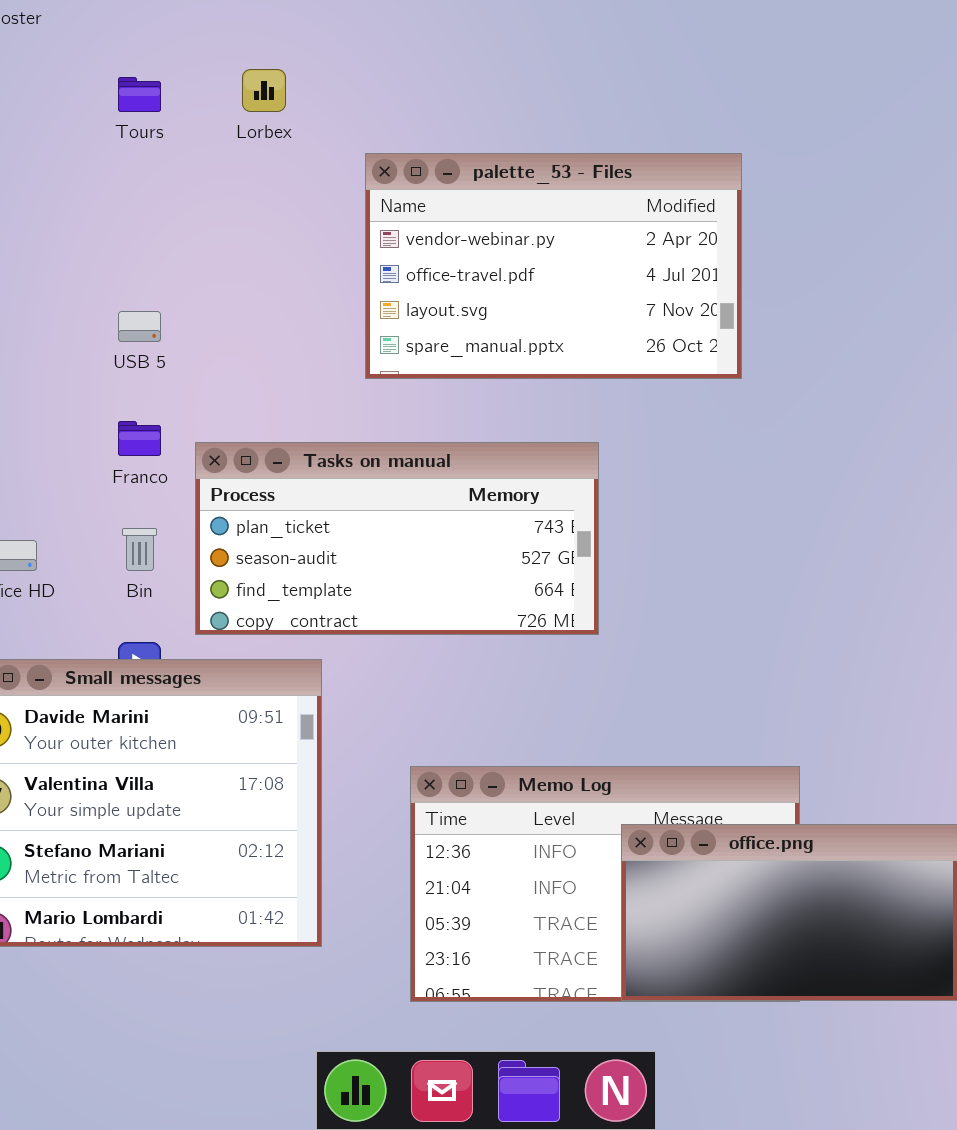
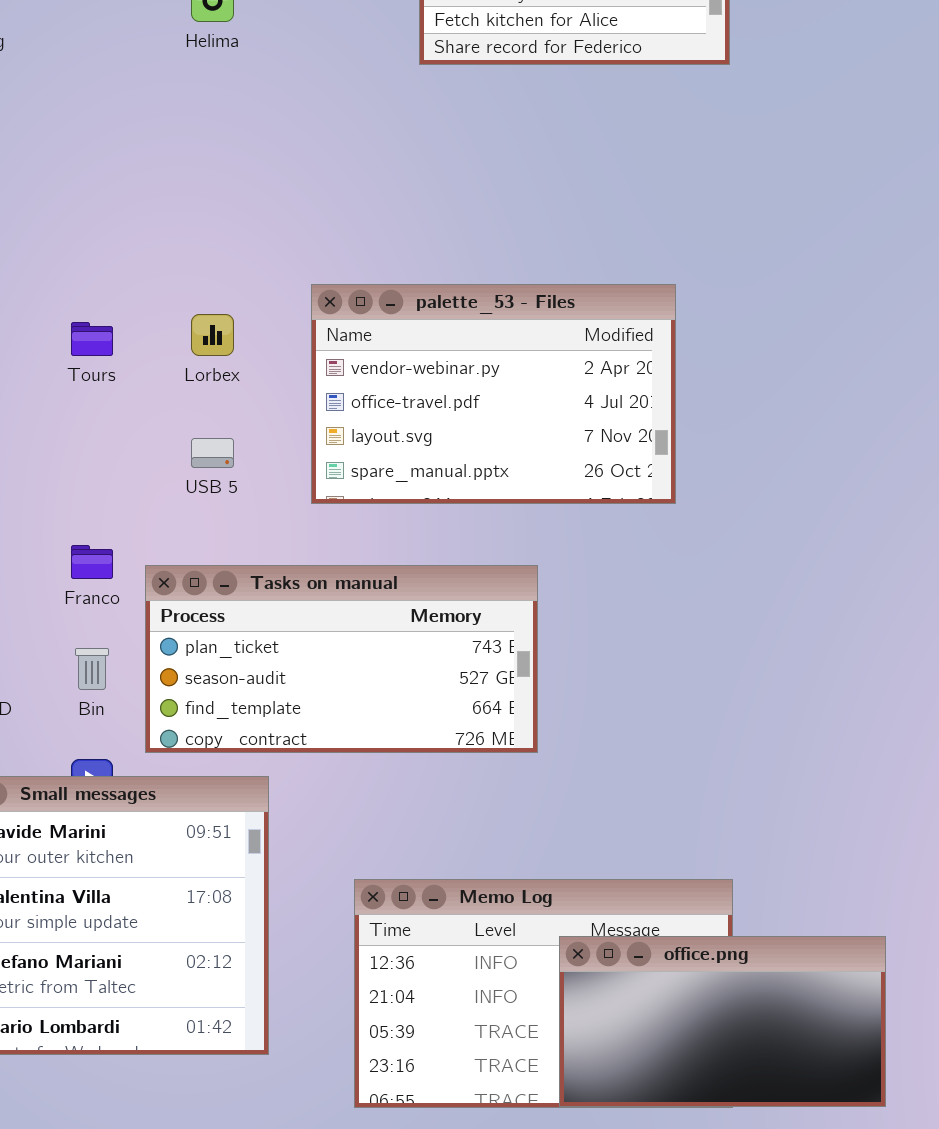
Lorbex: [242,69,286,112] -> [191,314,234,356], moved
Tours: [118,77,161,112] -> [71,322,113,356], moved
USB 5: [118,311,161,342] -> [191,438,234,468], moved

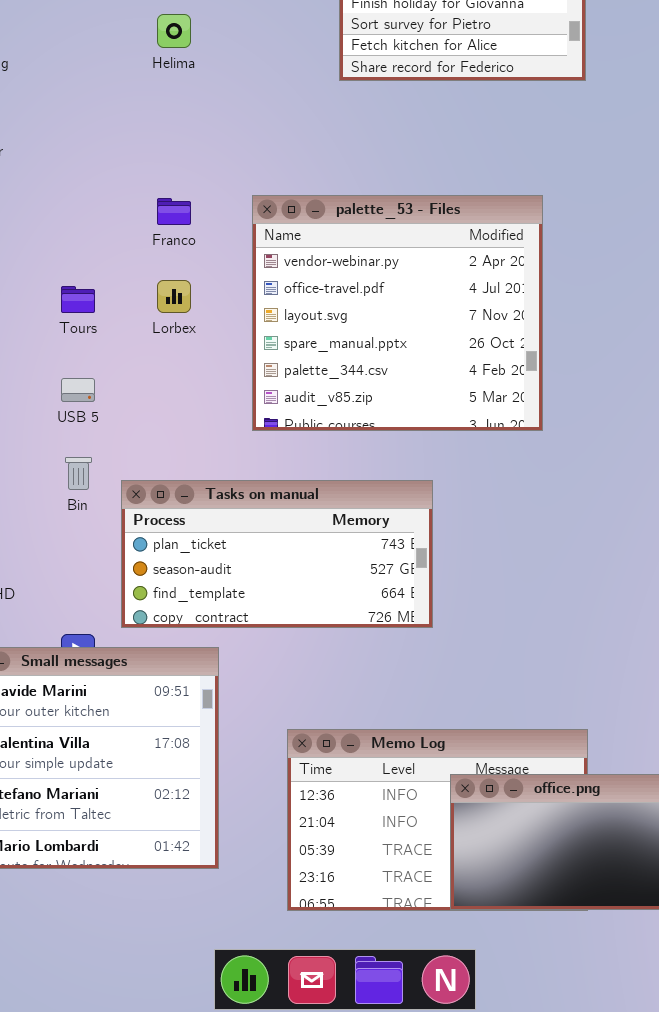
palette_53 - Files: [311,284,676,504] -> [252,195,543,431], resized
USB 5: [191,438,234,468] -> [61,378,95,402], moved
Franco: [71,545,113,579] -> [157,198,191,225], moved
Bin: [75,648,109,690] -> [65,457,92,490], moved

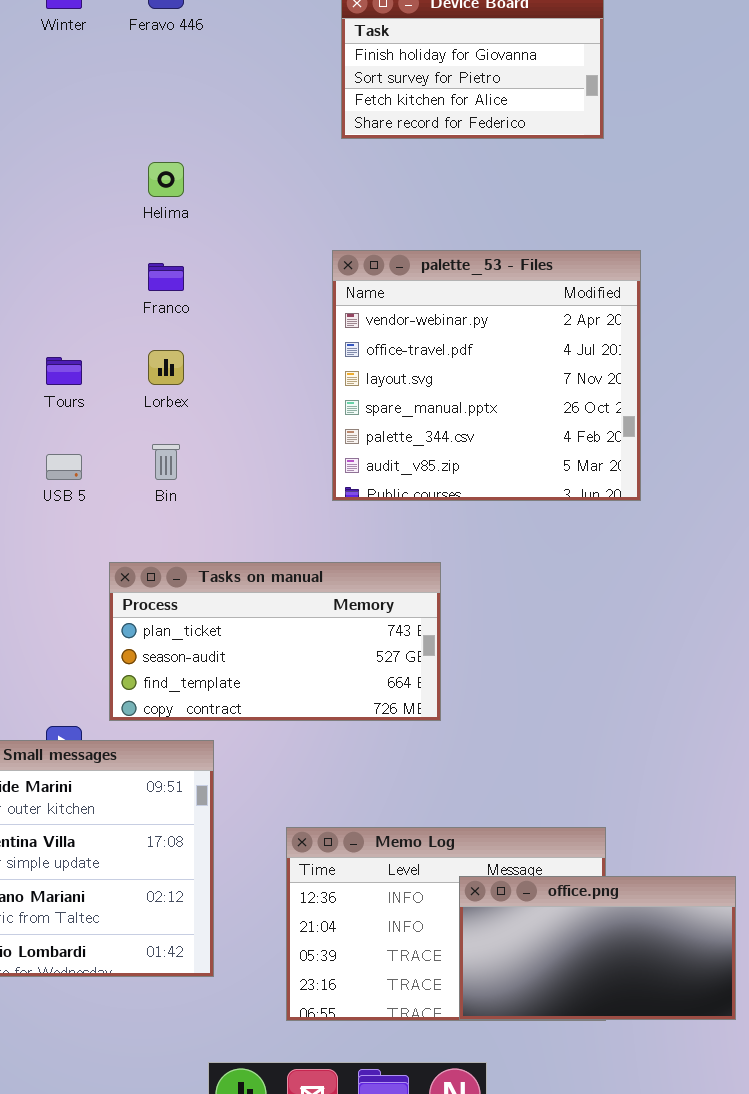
Helima: [157,14,191,48] -> [148,162,184,197], moved
palette_53 - Files: [252,195,543,431] -> [332,250,641,501], moved
Bin: [65,457,92,490] -> [152,444,180,480], moved

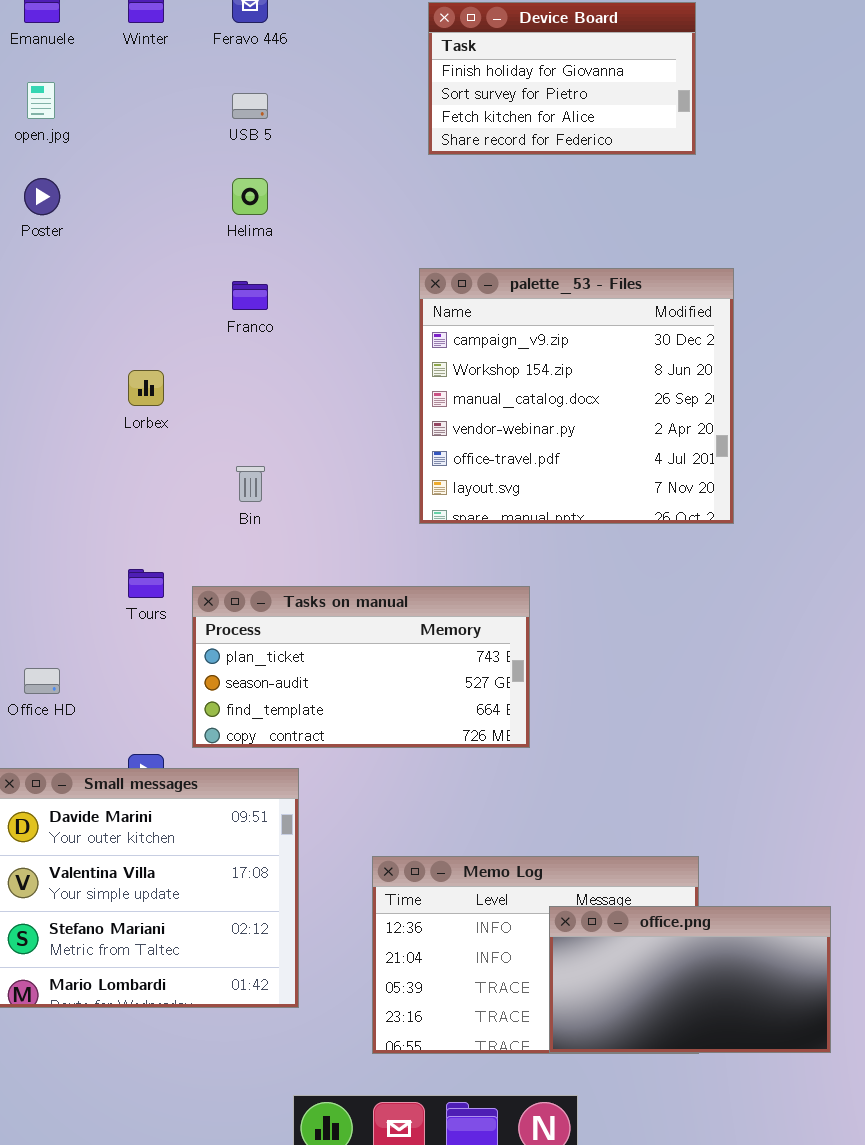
palette_53 - Files: [332,250,641,501] -> [419,268,734,524], scrolled up 3 rows
Lorbex: [148,350,184,385] -> [128,370,164,406], moved
Tours: [46,357,82,385] -> [128,569,164,598], moved
USB 5: [46,454,82,480] -> [232,93,268,119], moved

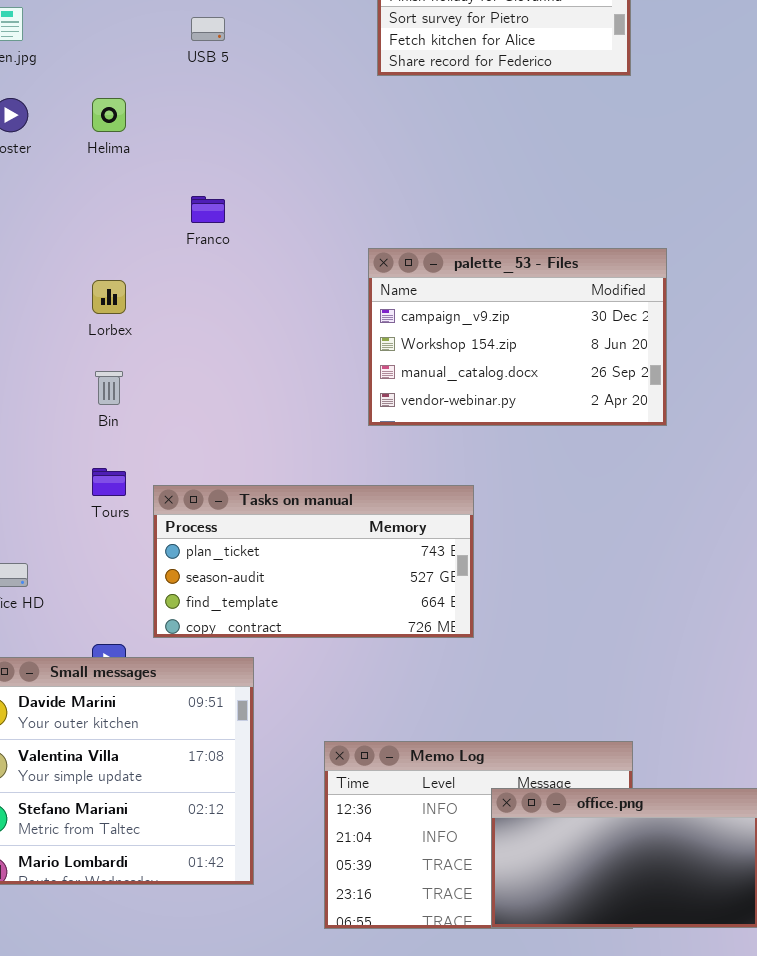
Helima: [232,178,268,215] -> [92,98,126,132], moved
palette_53 - Files: [419,268,734,524] -> [368,248,667,426], resized
Bin: [236,466,265,502] -> [95,371,123,405], moved

